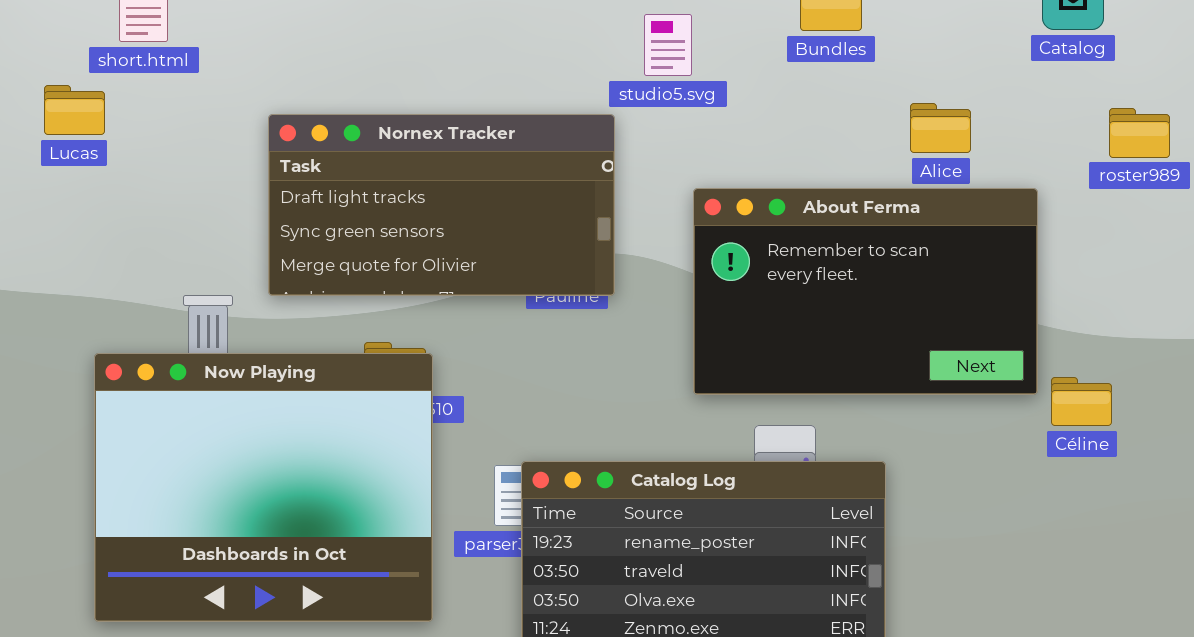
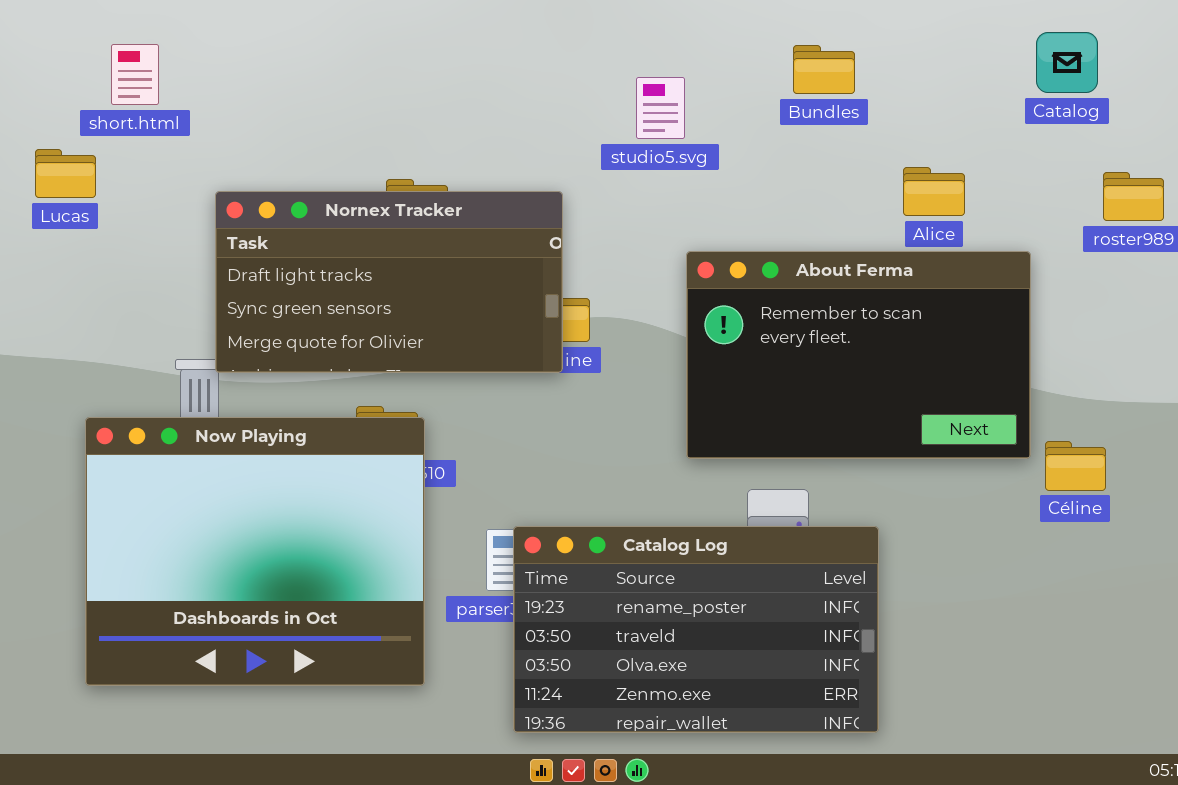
Nornex Tracker: [268,114,615,296] -> [215,191,563,373], moved

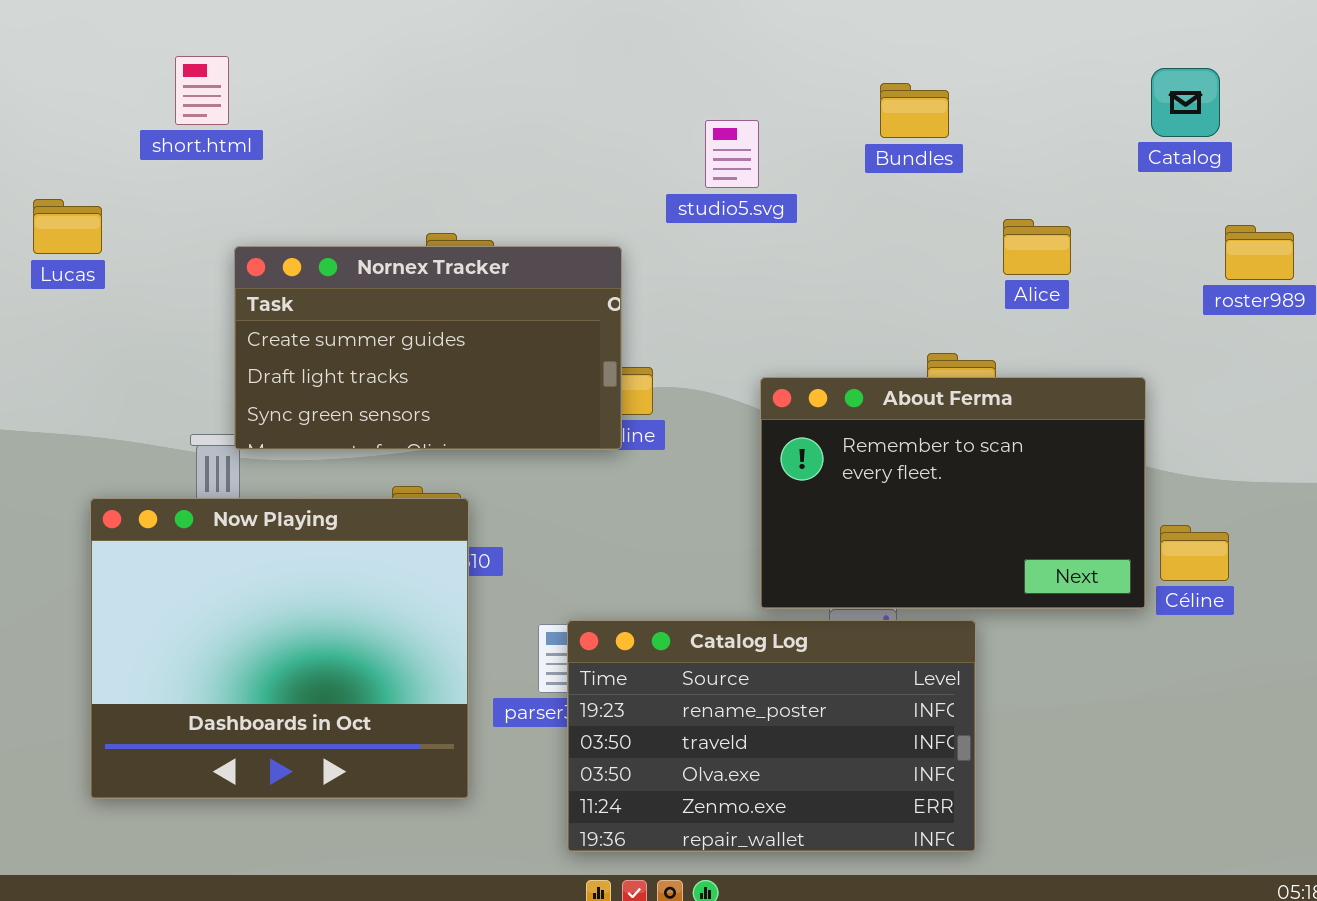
short.html: [111,44,159,105] -> [175,56,229,125], moved
Nornex Tracker: [215,191,563,373] -> [234,246,622,450], scrolled up 1 row
About Ferma: [686,251,1031,459] -> [760,377,1146,609], moved

